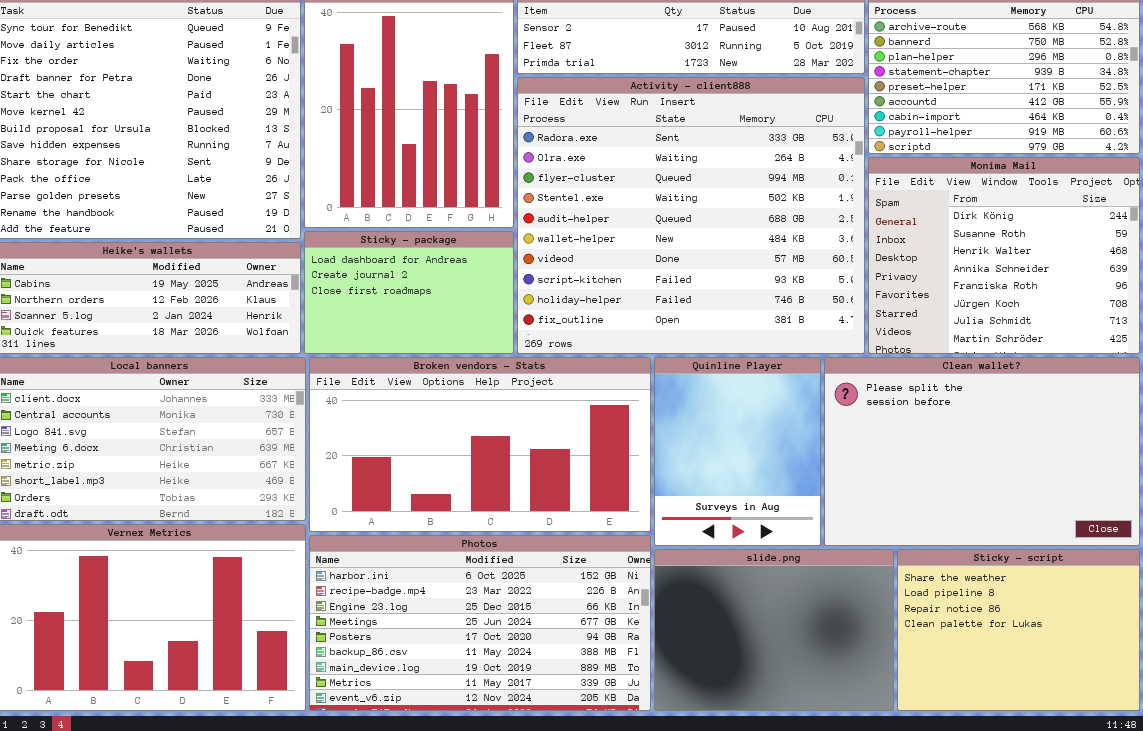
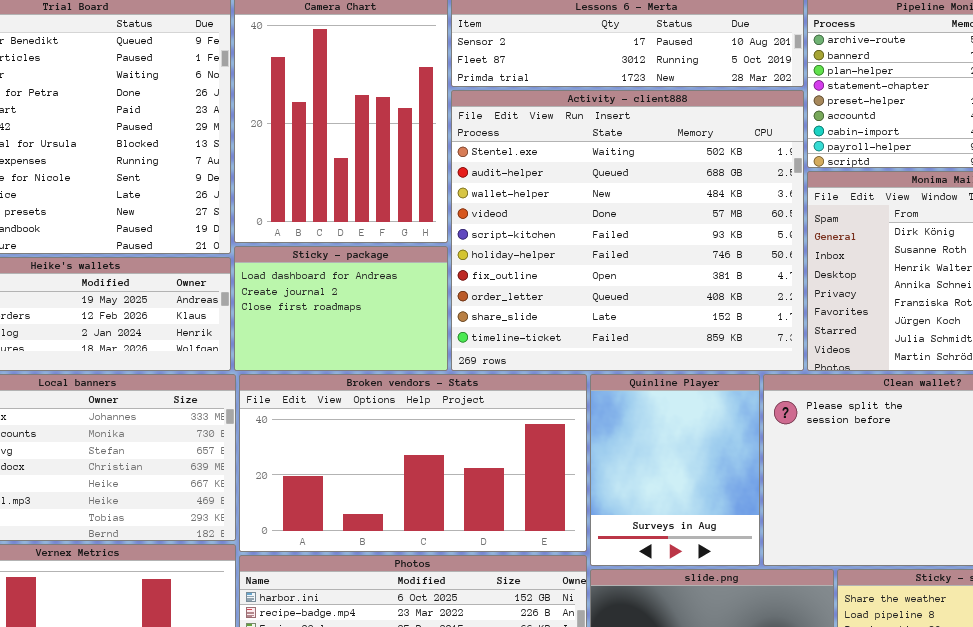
Activity - client888: [517,77,865,354] -> [451,90,804,371], scrolled down 3 rows

